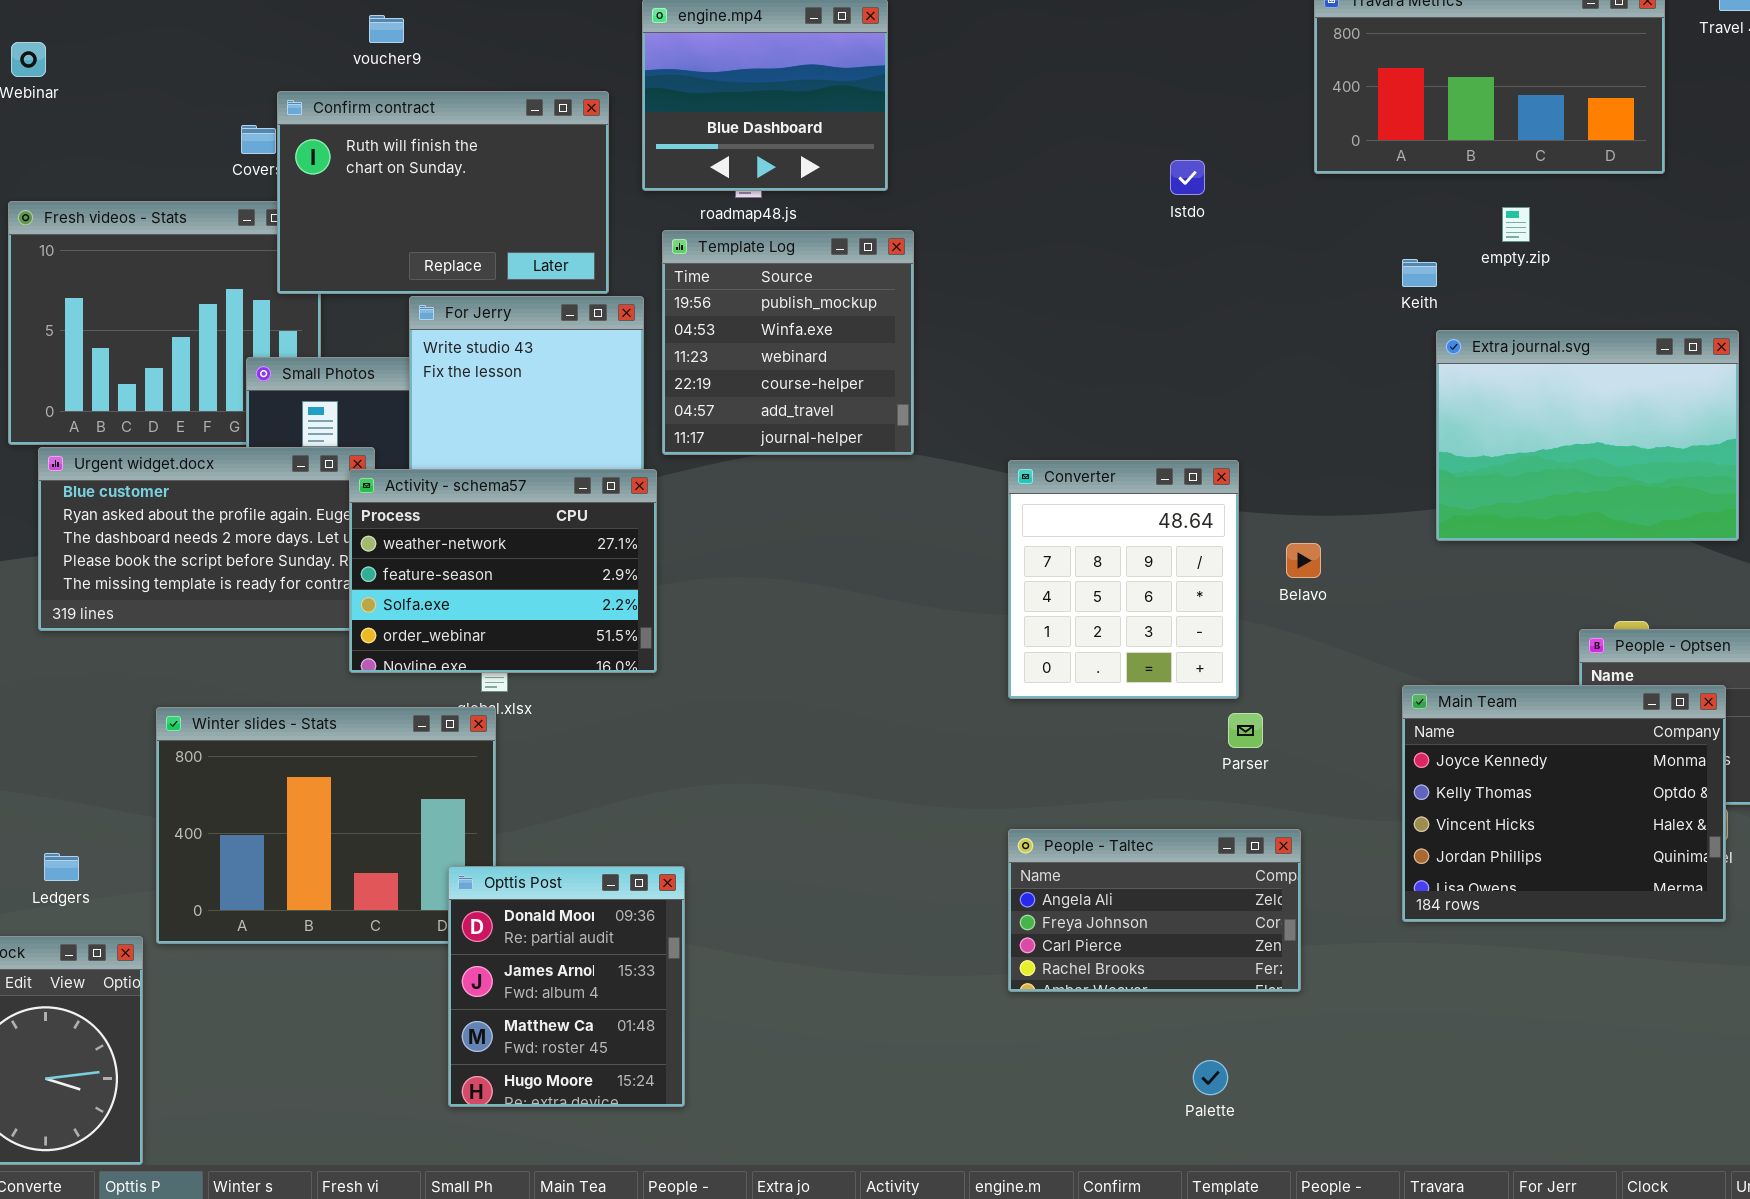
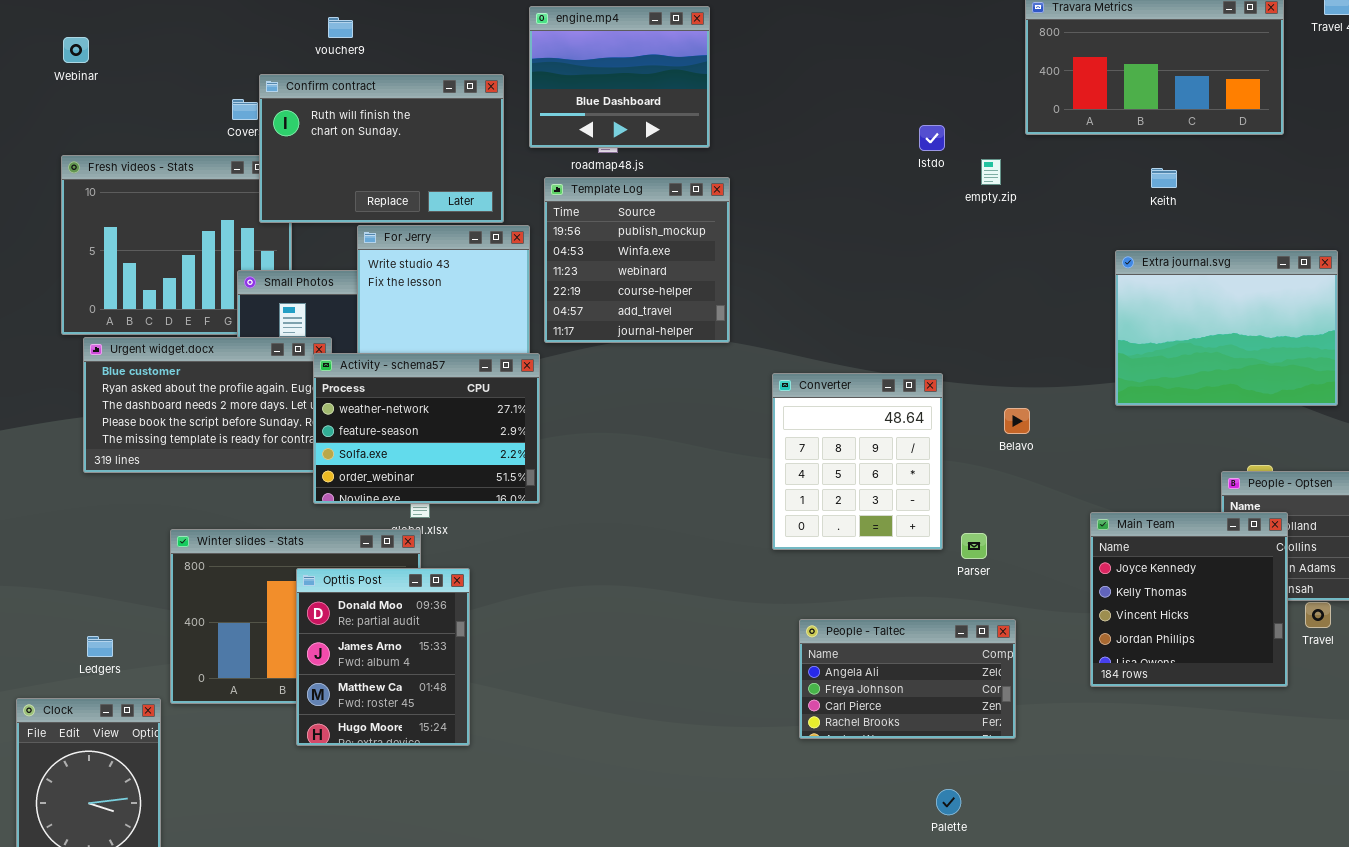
empty.zip: [1502,207,1530,242] -> [981,159,1001,185], moved
Keith: [1402,259,1437,287] -> [1151,168,1177,188], moved
Converter: [1008,460,1239,699] -> [772,373,943,550], moved
Main Team: [1402,685,1726,922] -> [1090,512,1288,687], resized
Opttis Post: [448,866,685,1107] -> [296,568,470,746], moved

